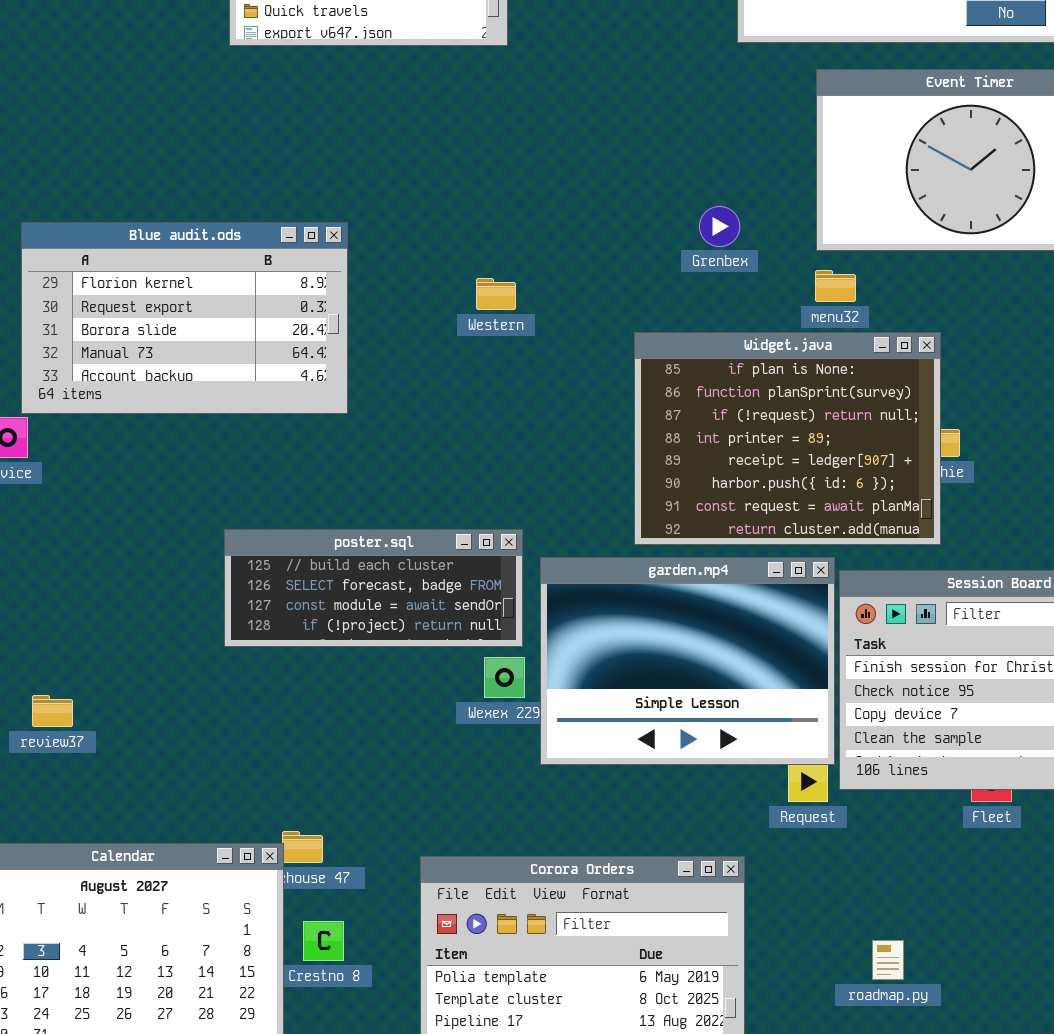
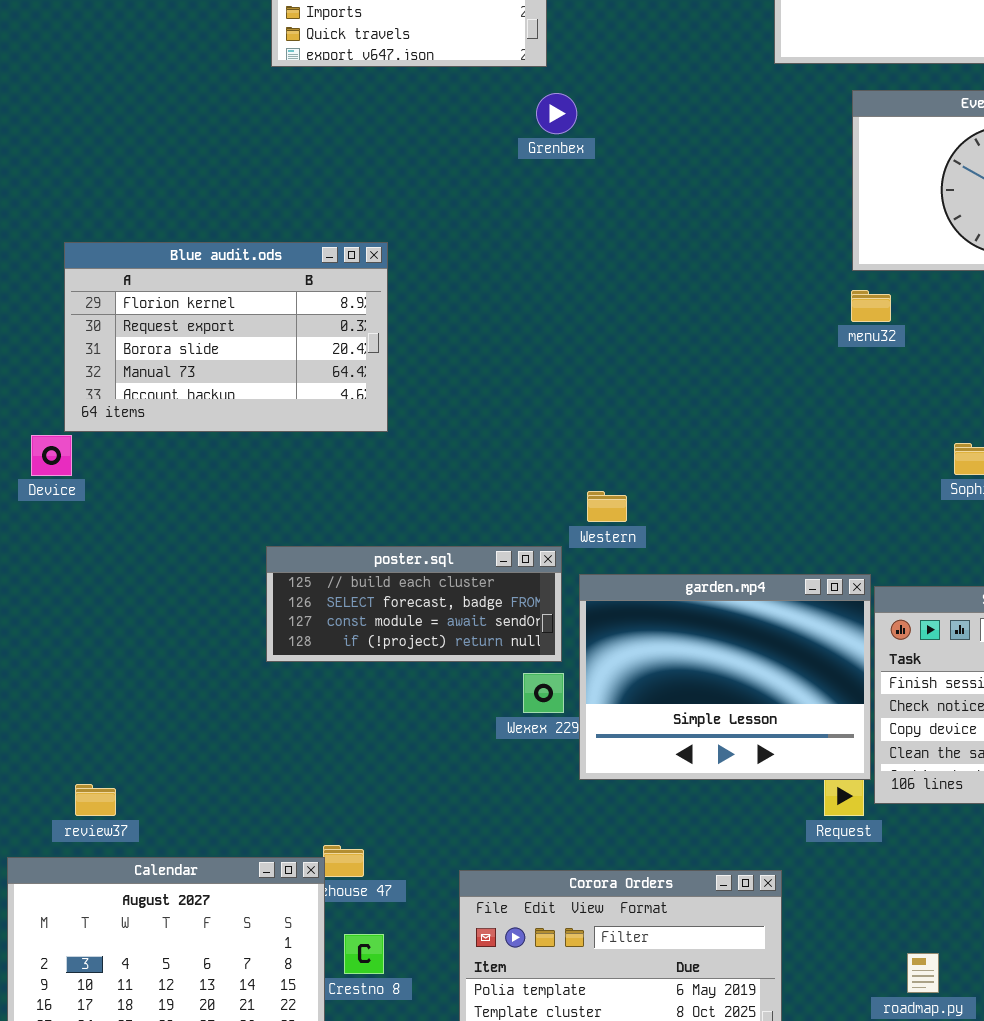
Grenbex: [699,206,740,247] -> [536,93,577,134], moved
Western: [476,278,516,310] -> [587,491,627,522], moved
Widget.java: [634,332,941,545] -> none, closed
review37: [32,695,73,727] -> [75,784,116,816], moved

